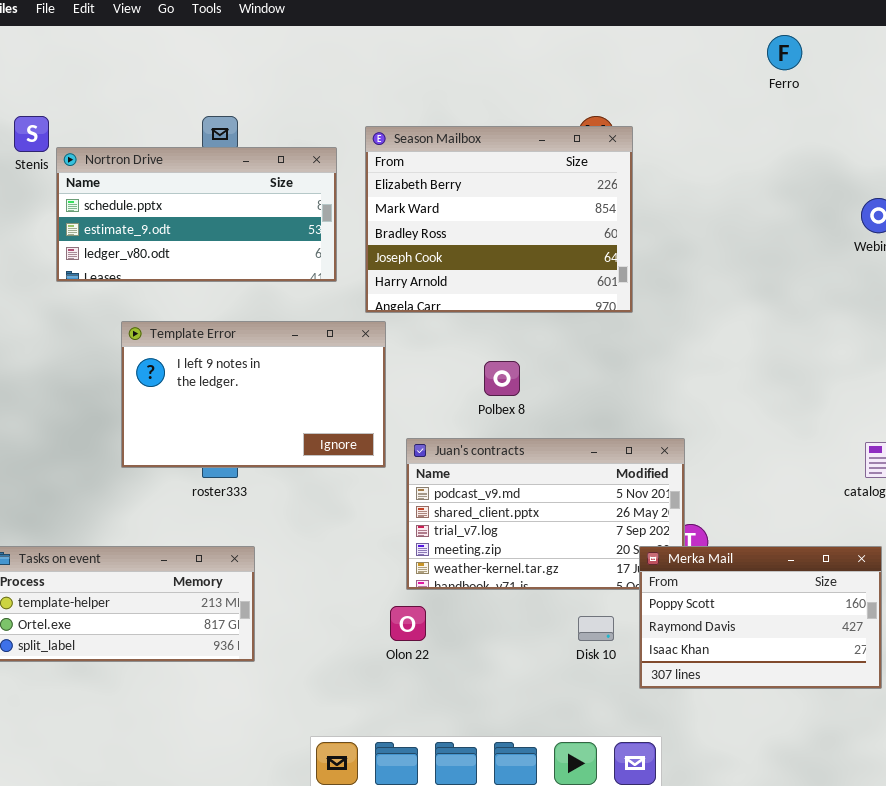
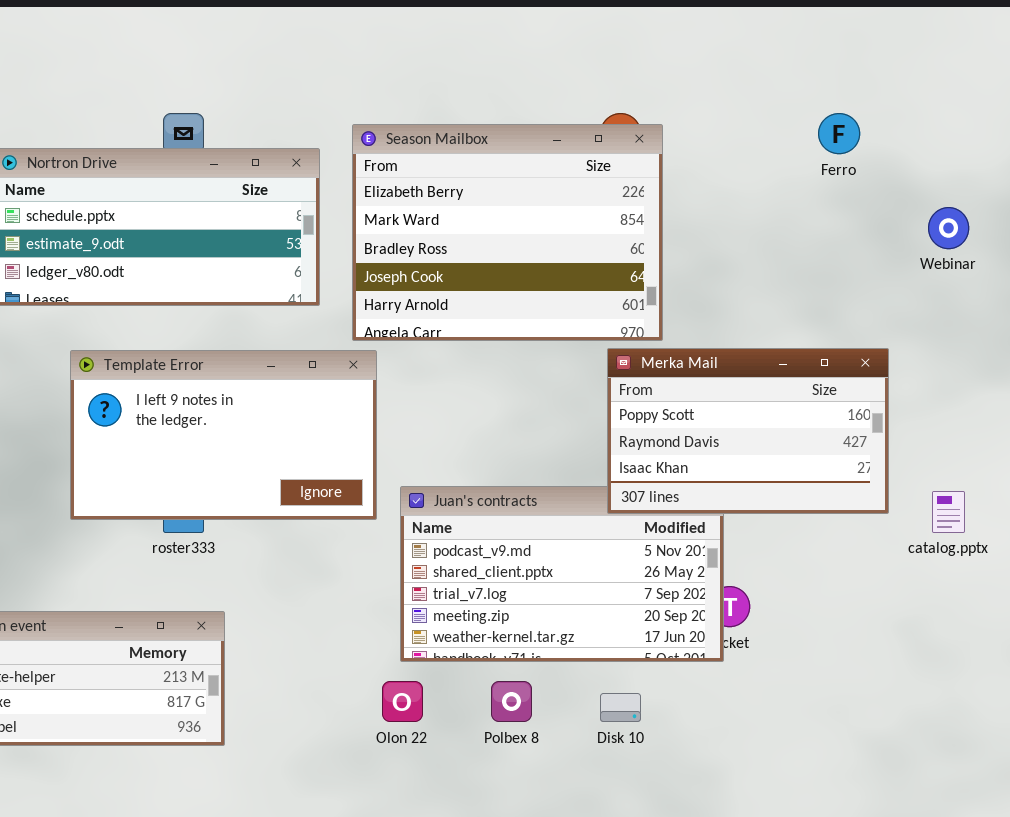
Ferro: [767,35,802,70] -> [818,113,860,154], moved
Polbex 8: [484,361,520,396] -> [491,681,532,722], moved
Merka Mail: [639,546,882,689] -> [607,348,889,514], moved

